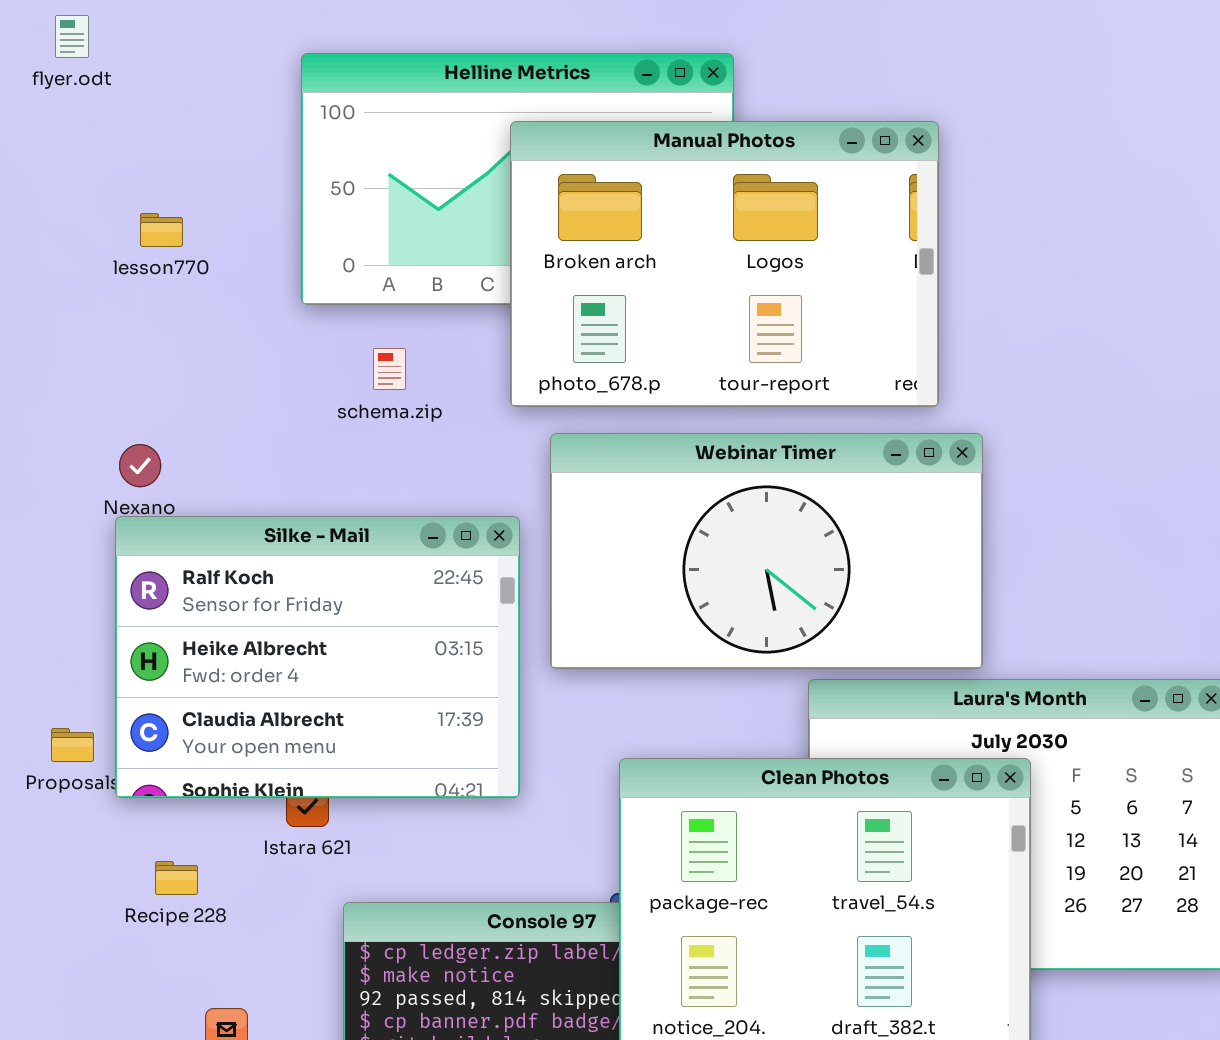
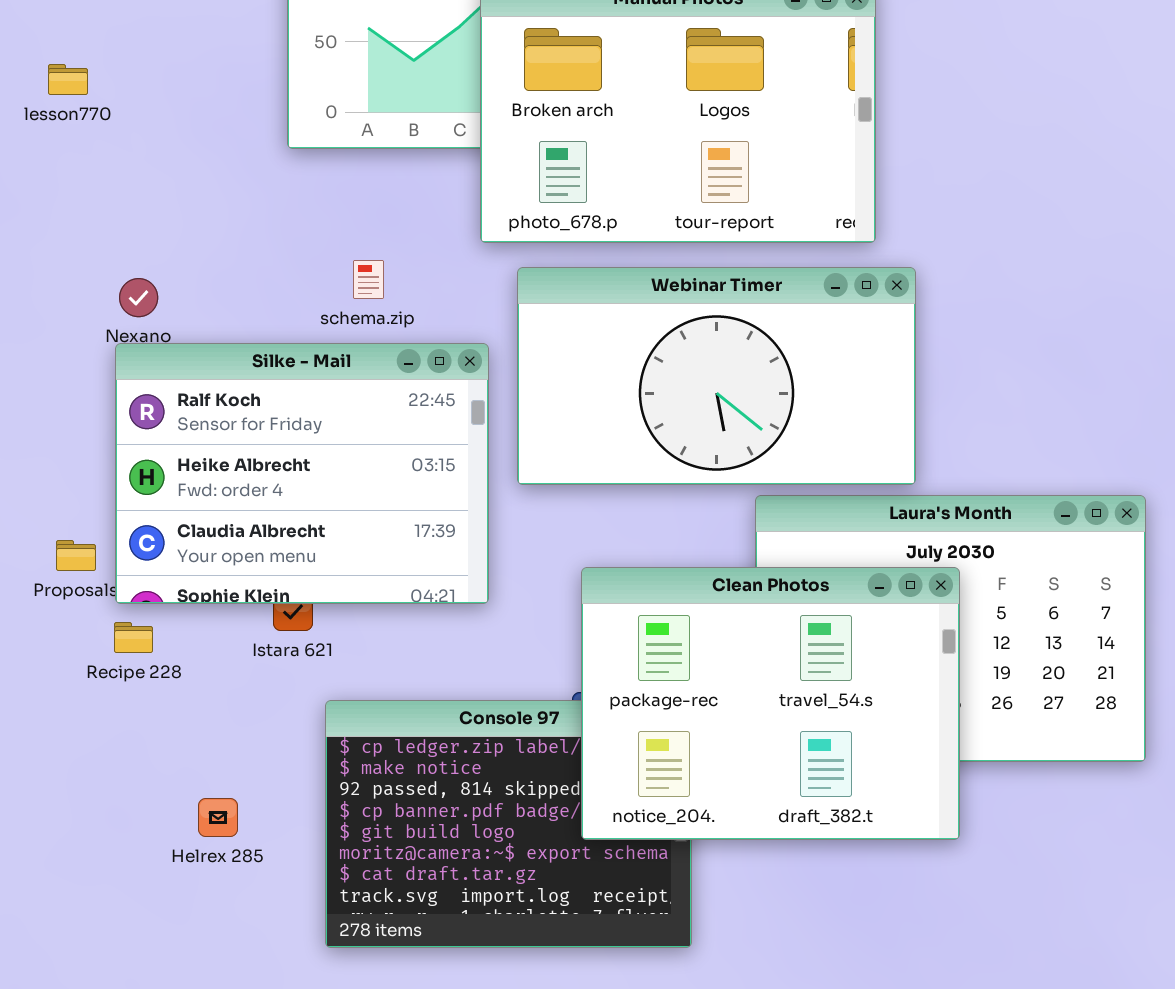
lesson770: [140,213,183,247] -> [48,64,88,95], moved
schema.zip: [373,348,406,390] -> [353,260,384,299], moved
Recipe 228: [155,861,198,895] -> [114,622,153,653], moved

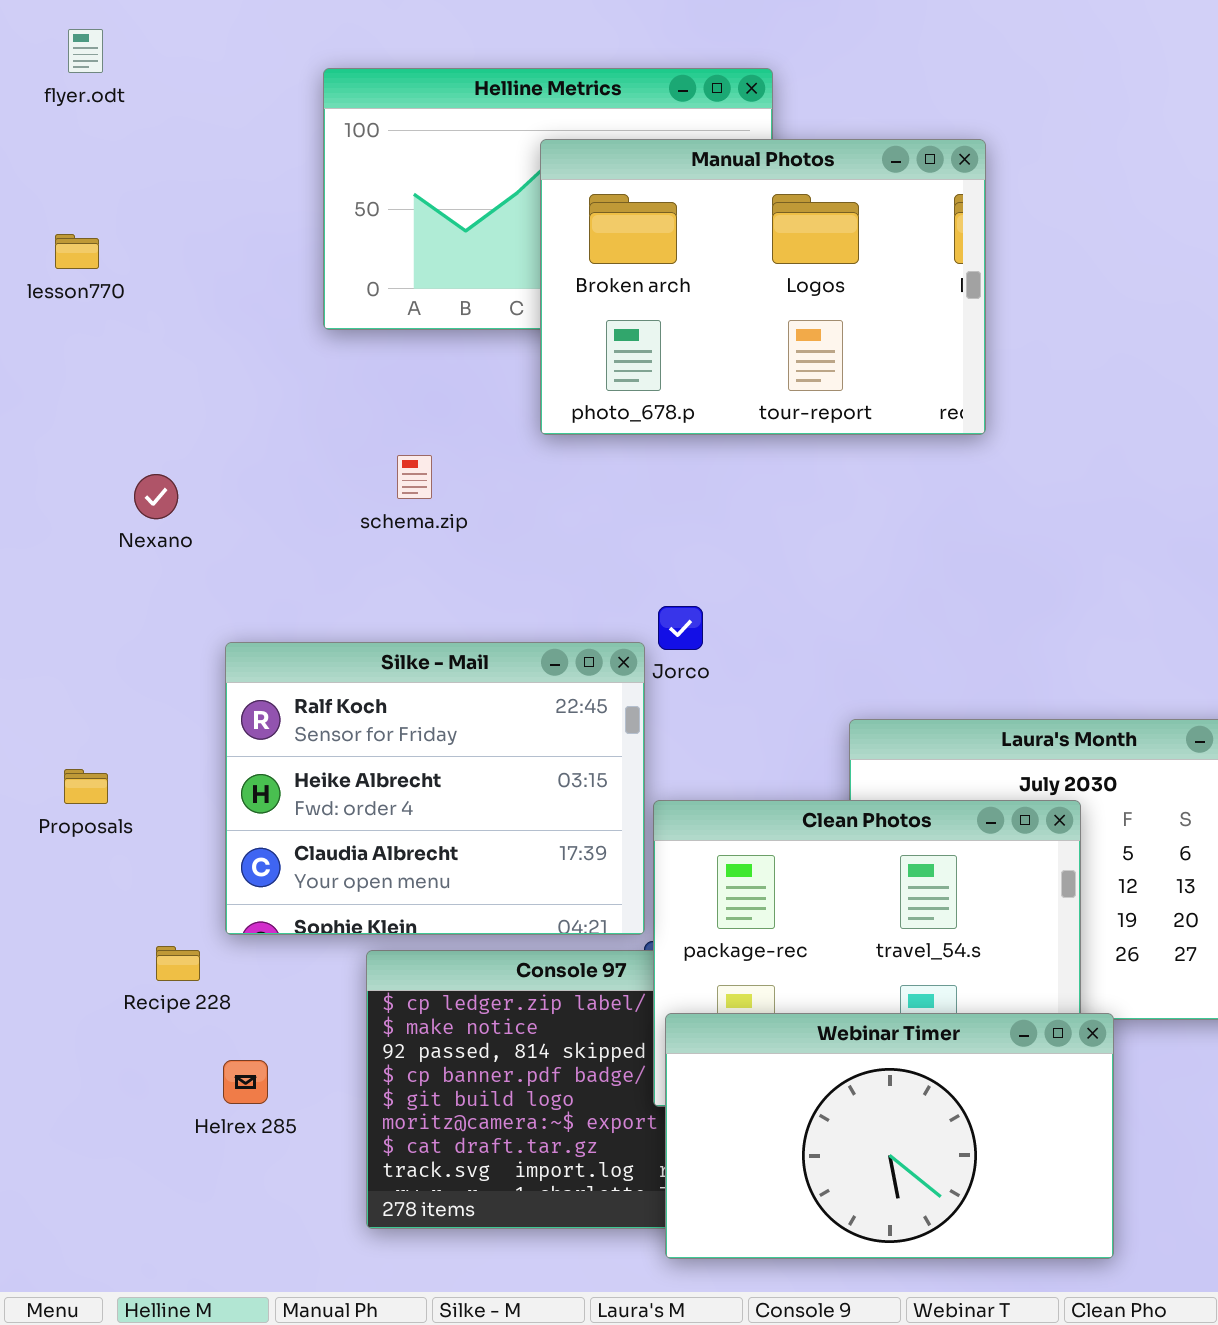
Webinar Timer: [517,267,916,485] -> [665,1013,1114,1259], moved
Silke - Mail: [115,343,489,604] -> [225,642,645,935], moved
Recipe 228: [114,622,153,653] -> [156,946,200,981], moved

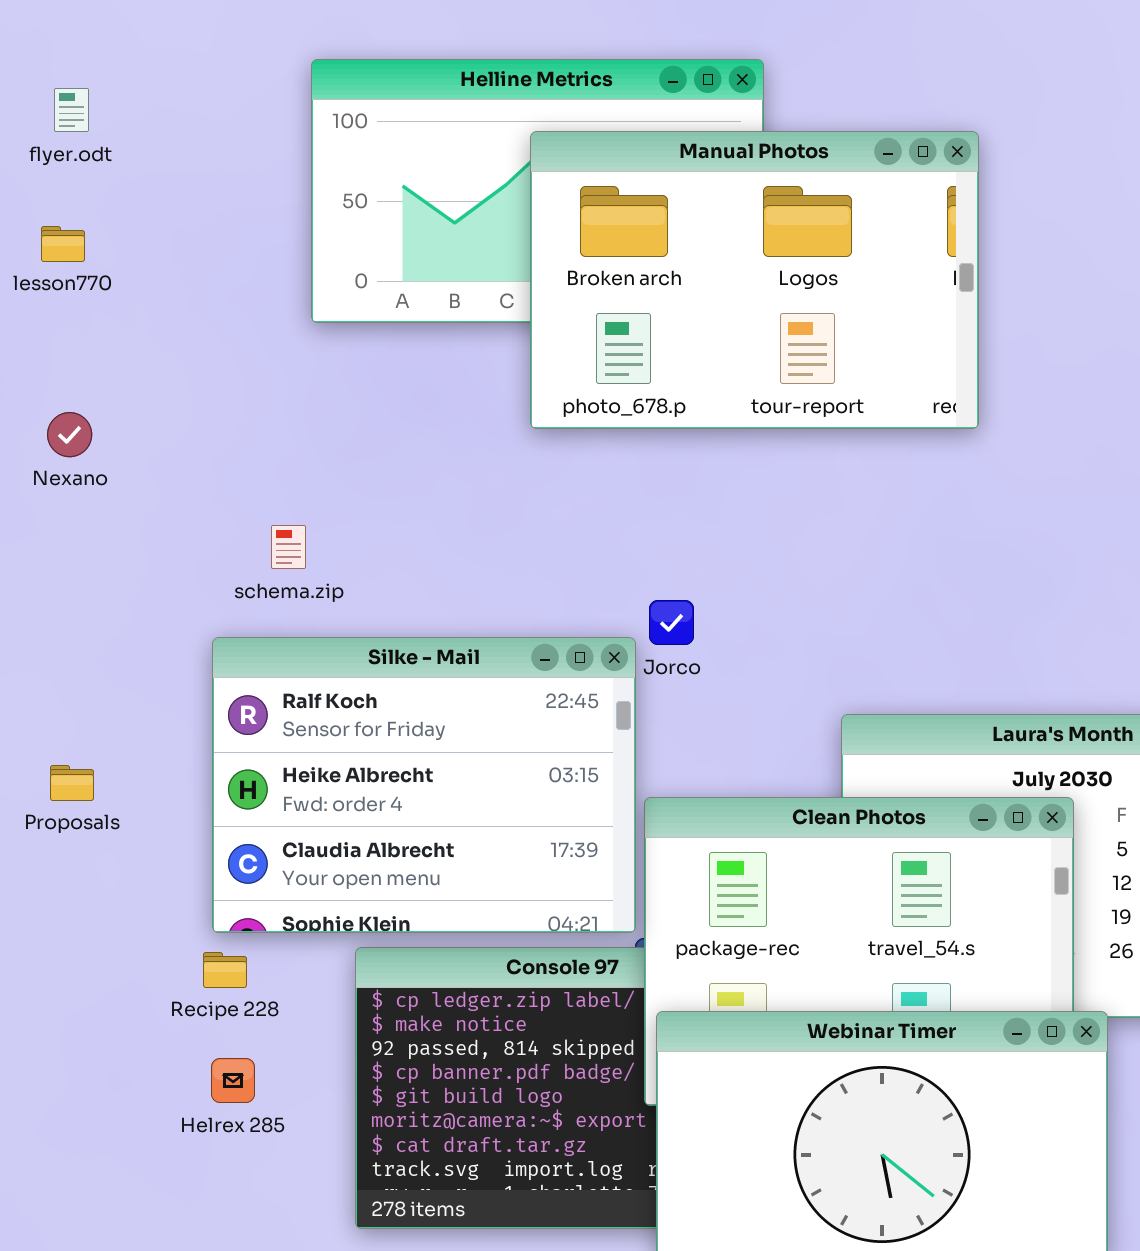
flyer.odt: [68,29,103,73] -> [54,88,89,132], moved
schema.zip: [397,455,432,499] -> [271,525,306,569], moved
Nexano: [134,474,178,519] -> [47,412,92,457], moved
Recipe 228: [156,946,200,981] -> [203,952,247,988], moved

